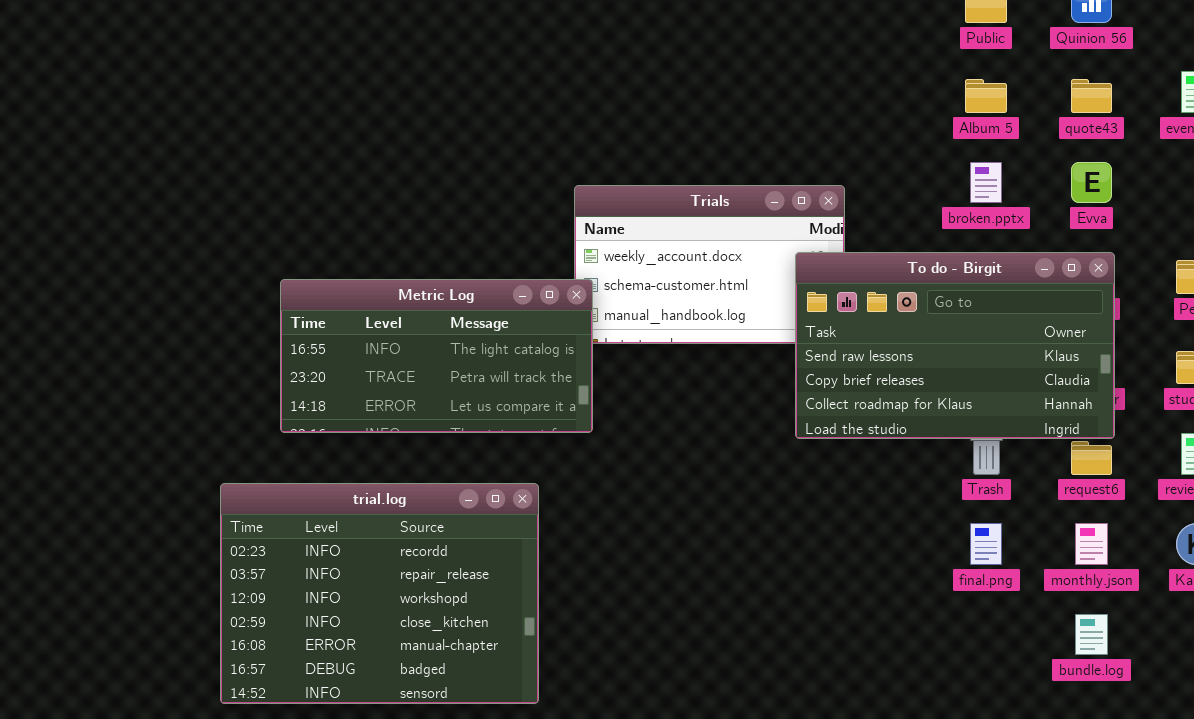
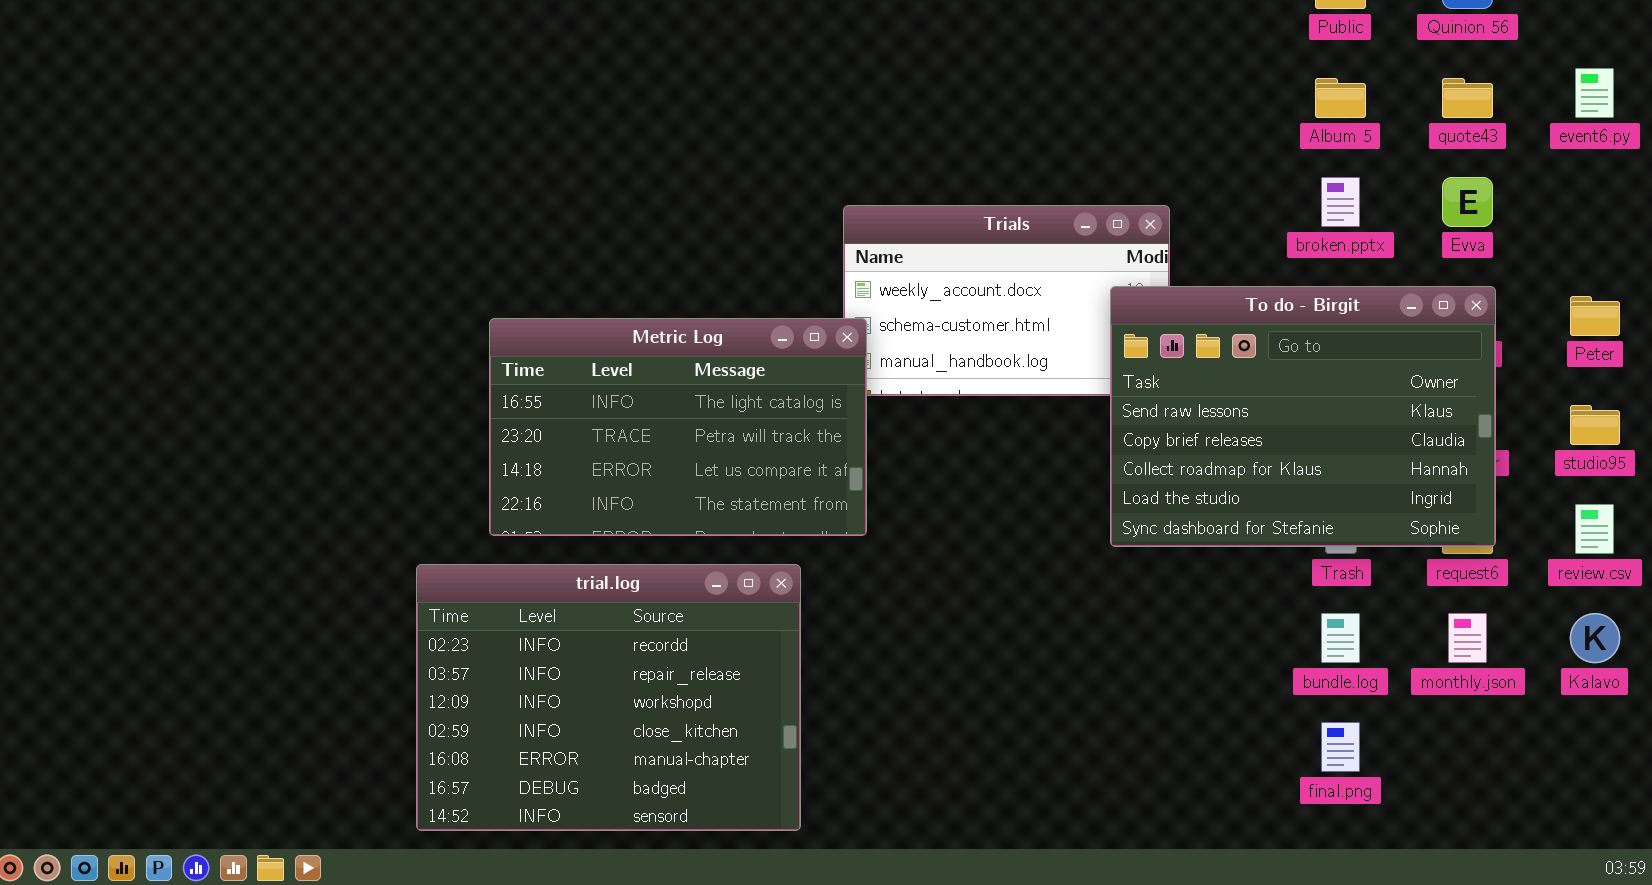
To do - Birgit: [795,252,1115,439] -> [1110,286,1496,547], resized
Metric Log: [280,279,593,433] -> [489,318,867,536], resized
final.png: [970,523,1002,565] -> [1321,722,1360,772], moved
bundle.log: [1075,614,1108,655] -> [1321,613,1360,663], moved

